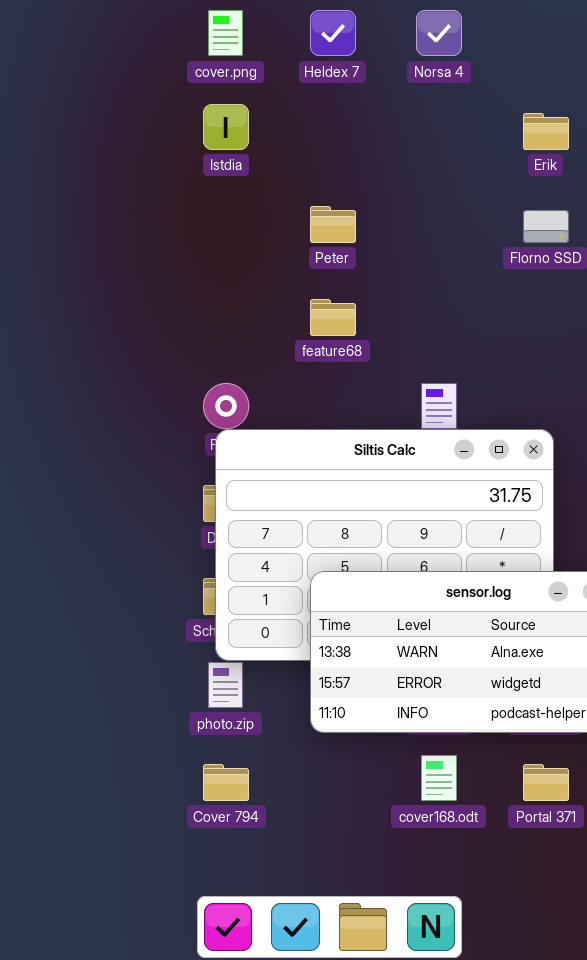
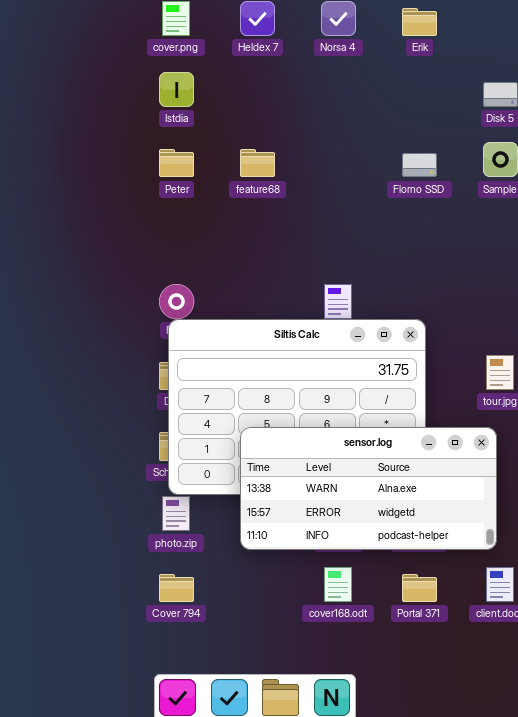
Erik: [523,113,569,150] -> [402,8,437,36], moved
Peter: [310,206,356,243] -> [159,149,194,177], moved
feature68: [310,299,356,336] -> [240,149,275,177], moved

